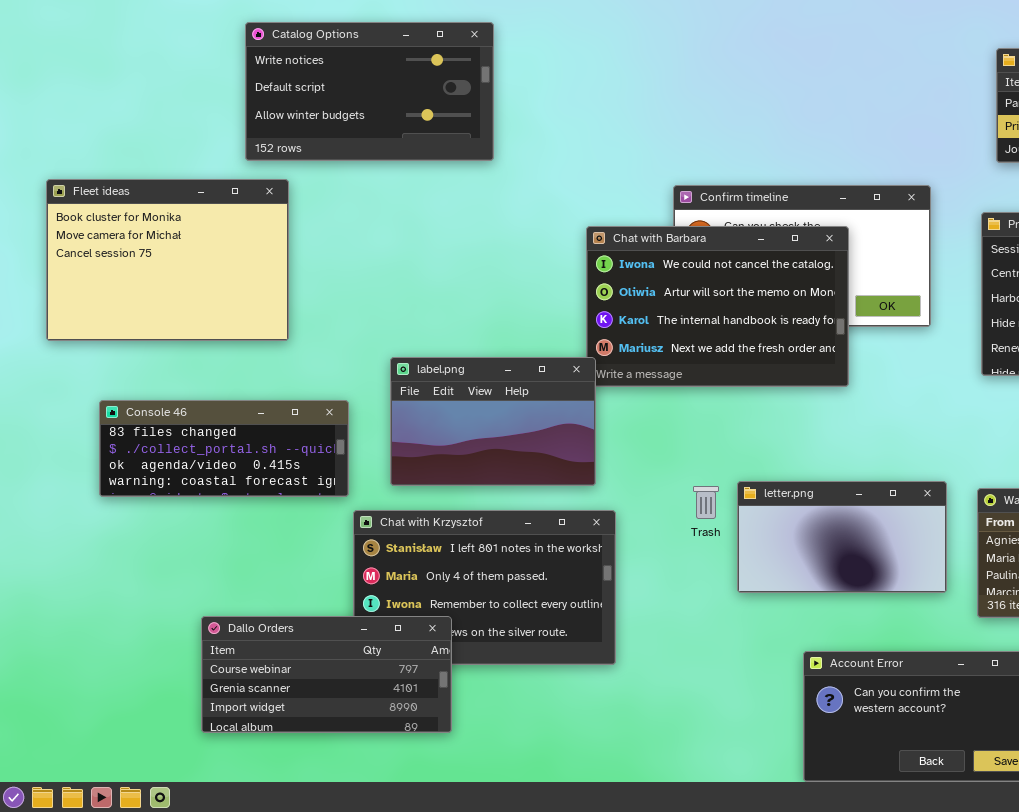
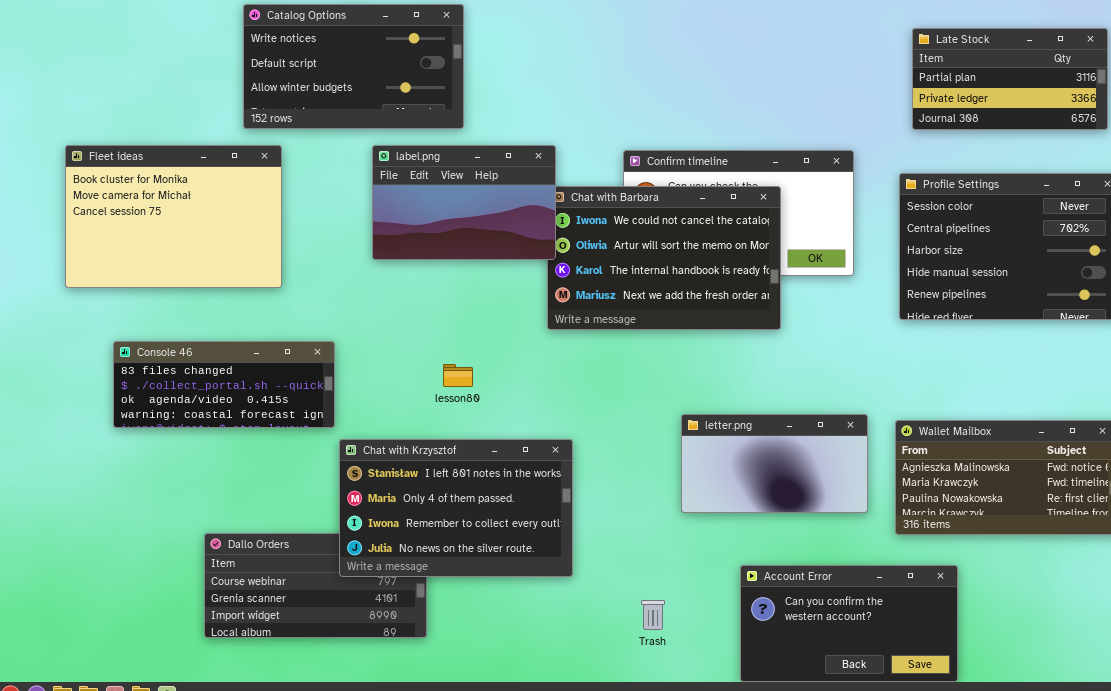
label.png: [390,357,596,486] -> [372,145,556,260], moved
Trash: [693,486,719,519] -> [641,600,665,630], moved
Chat with Krzysztof: [353,510,616,665] -> [339,439,573,577], raised

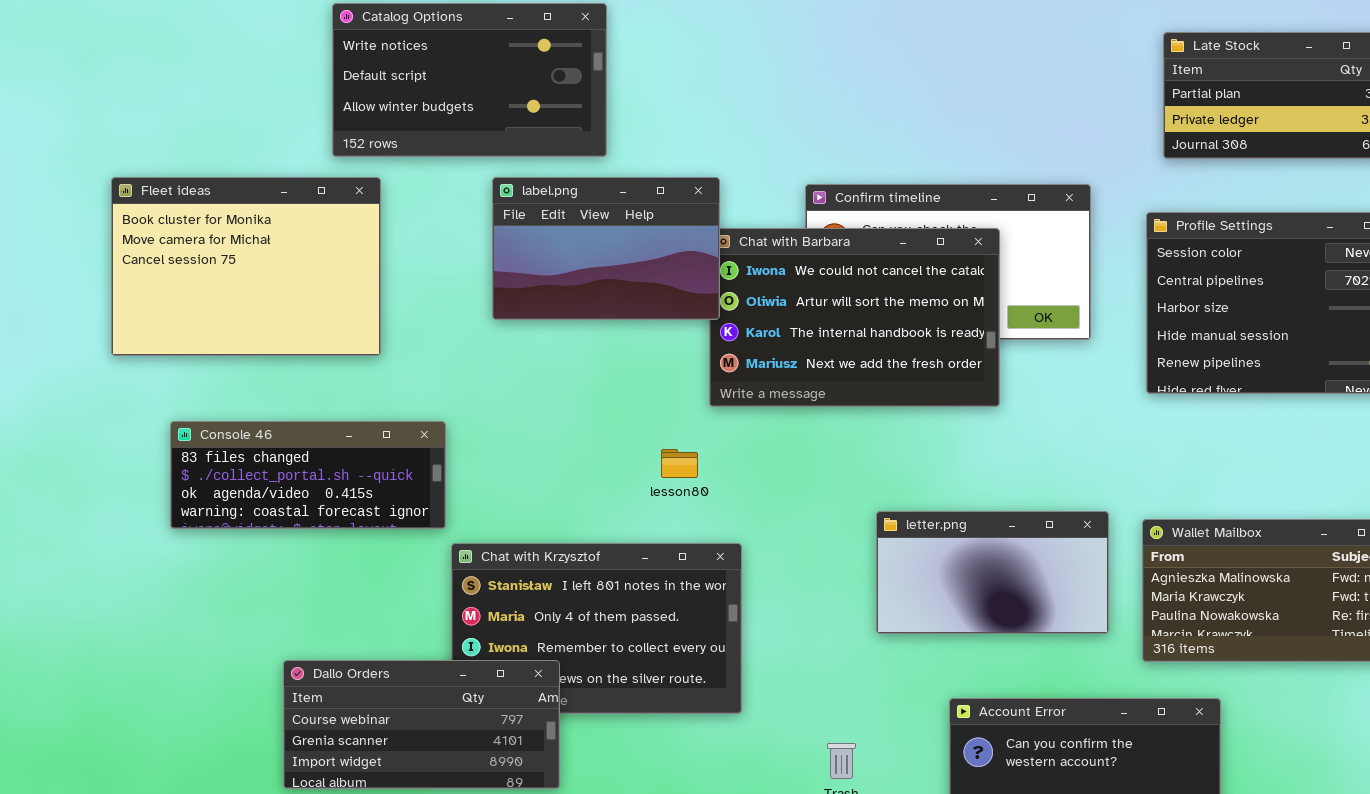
lesson80: [443,364,473,387] -> [661,449,698,478], moved
Dallo Orders: [204,533,427,638] -> [283,660,560,789], raised

